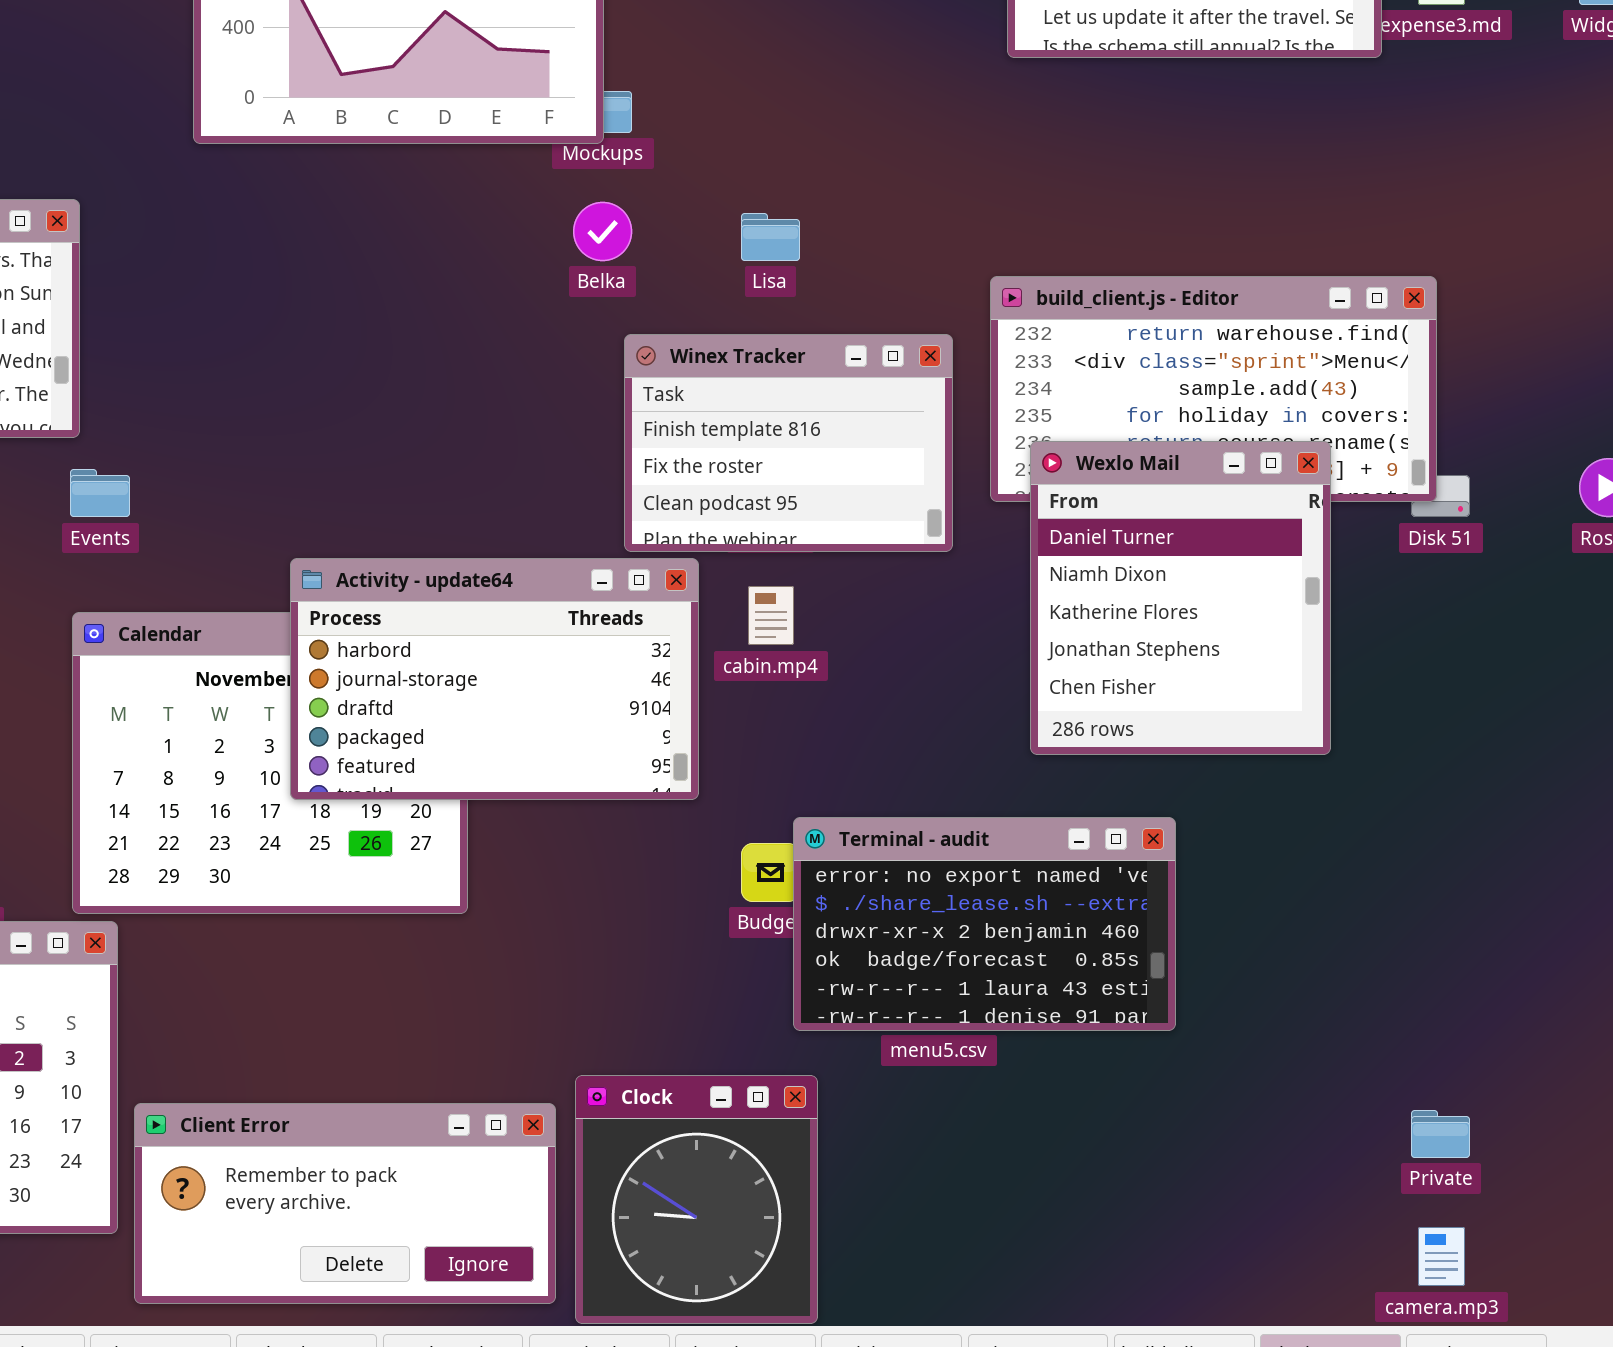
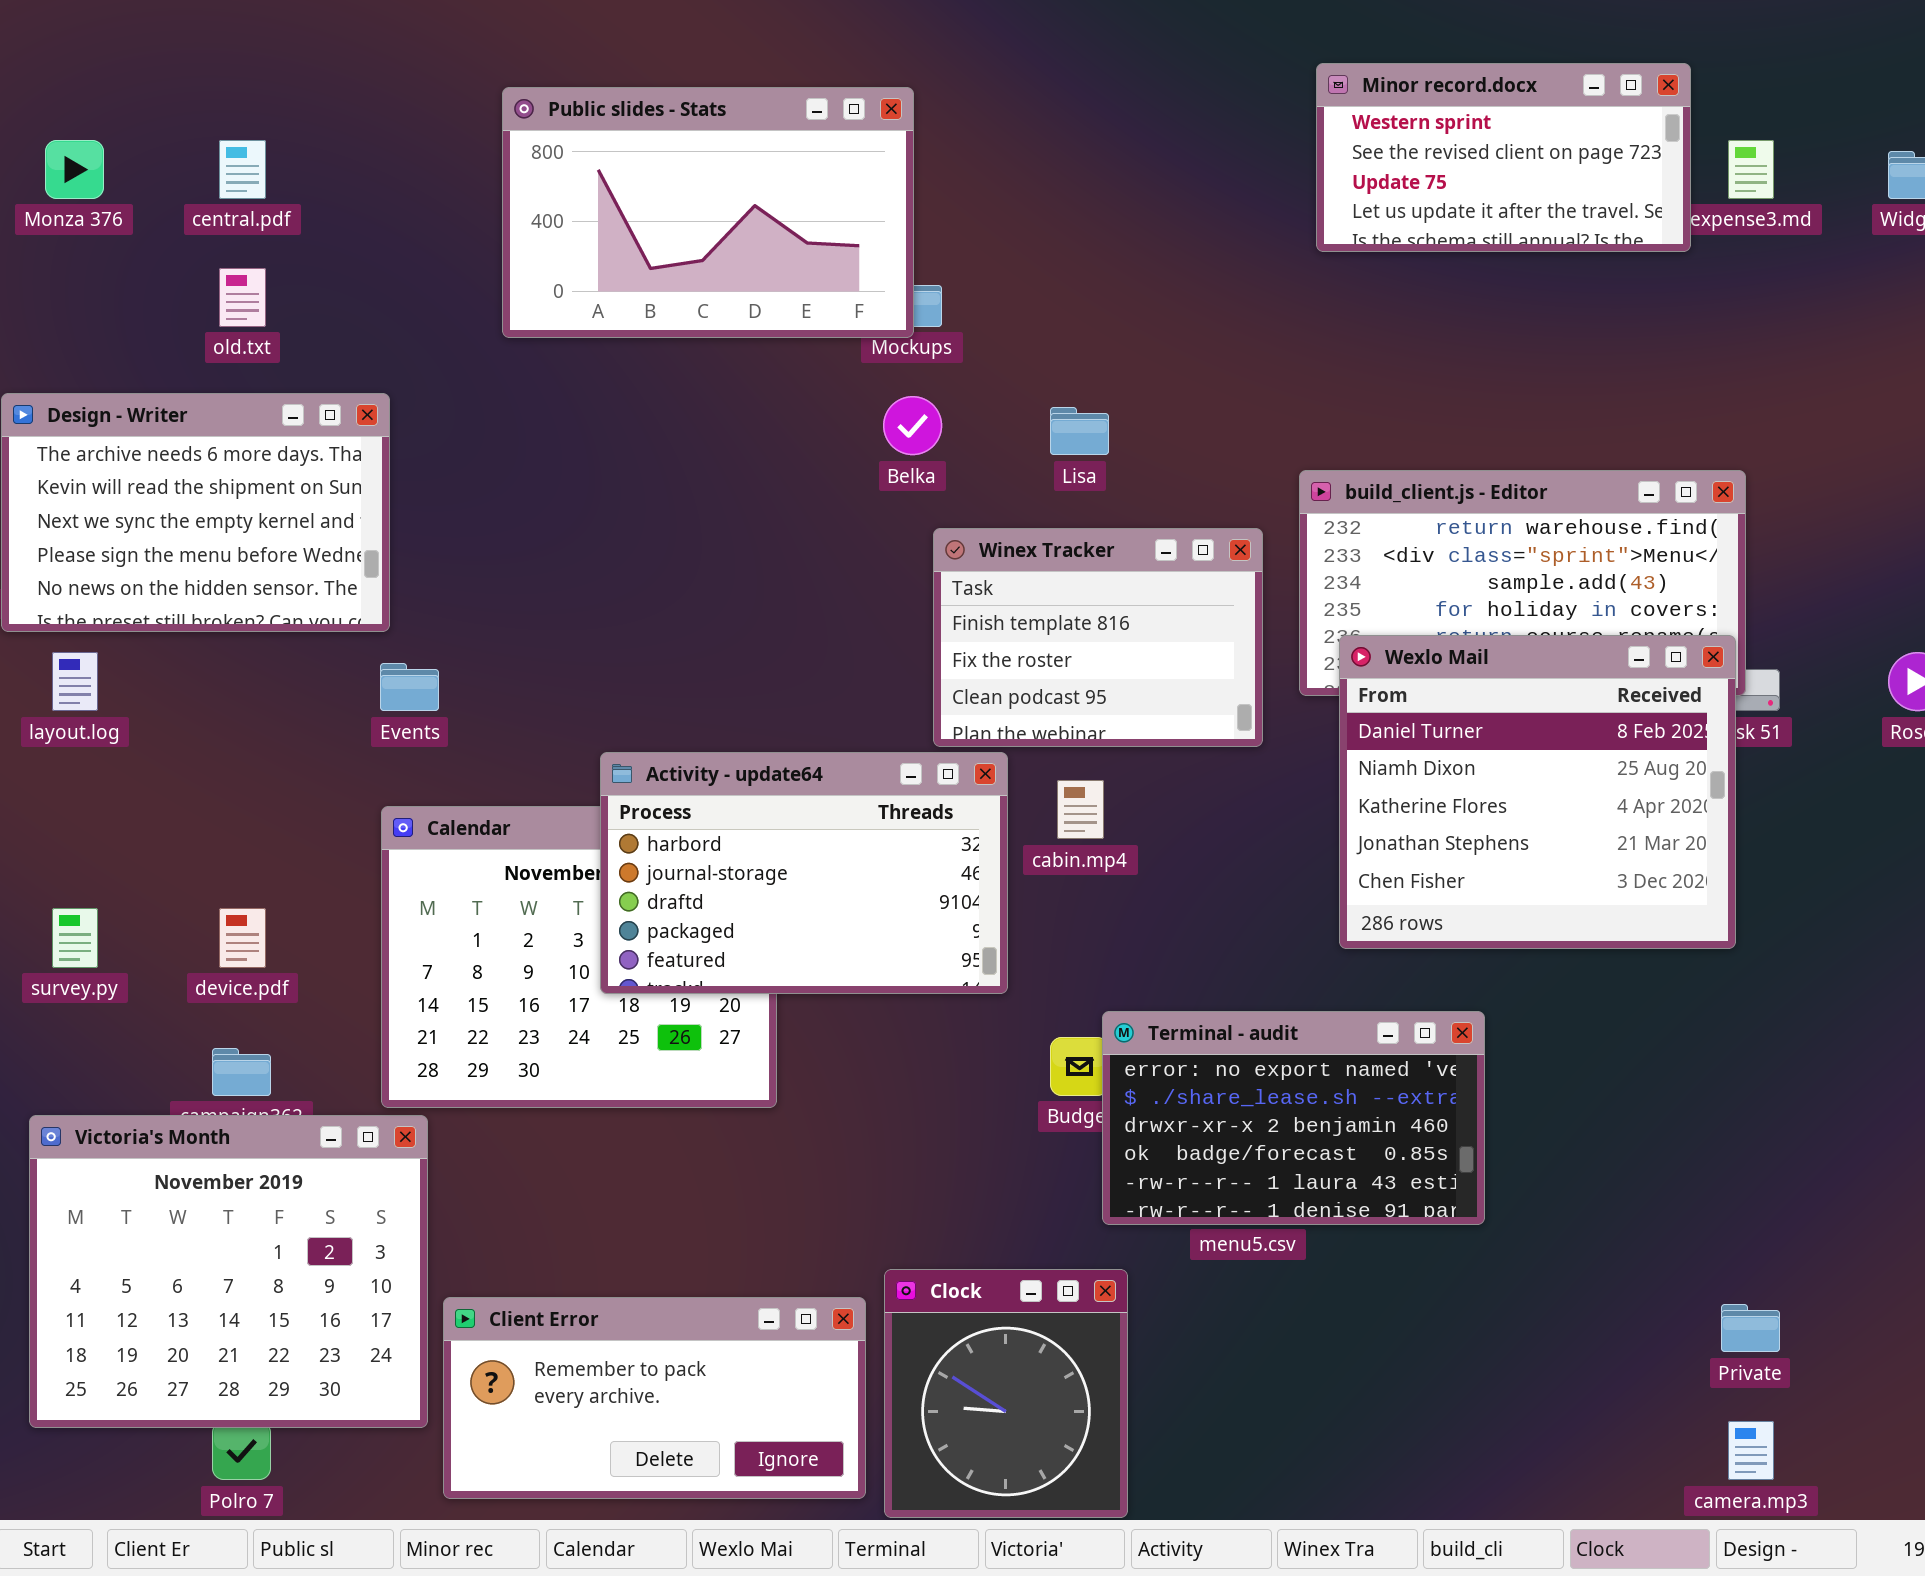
Wexlo Mail: [1030,441,1331,755] -> [1339,635,1736,949], resized

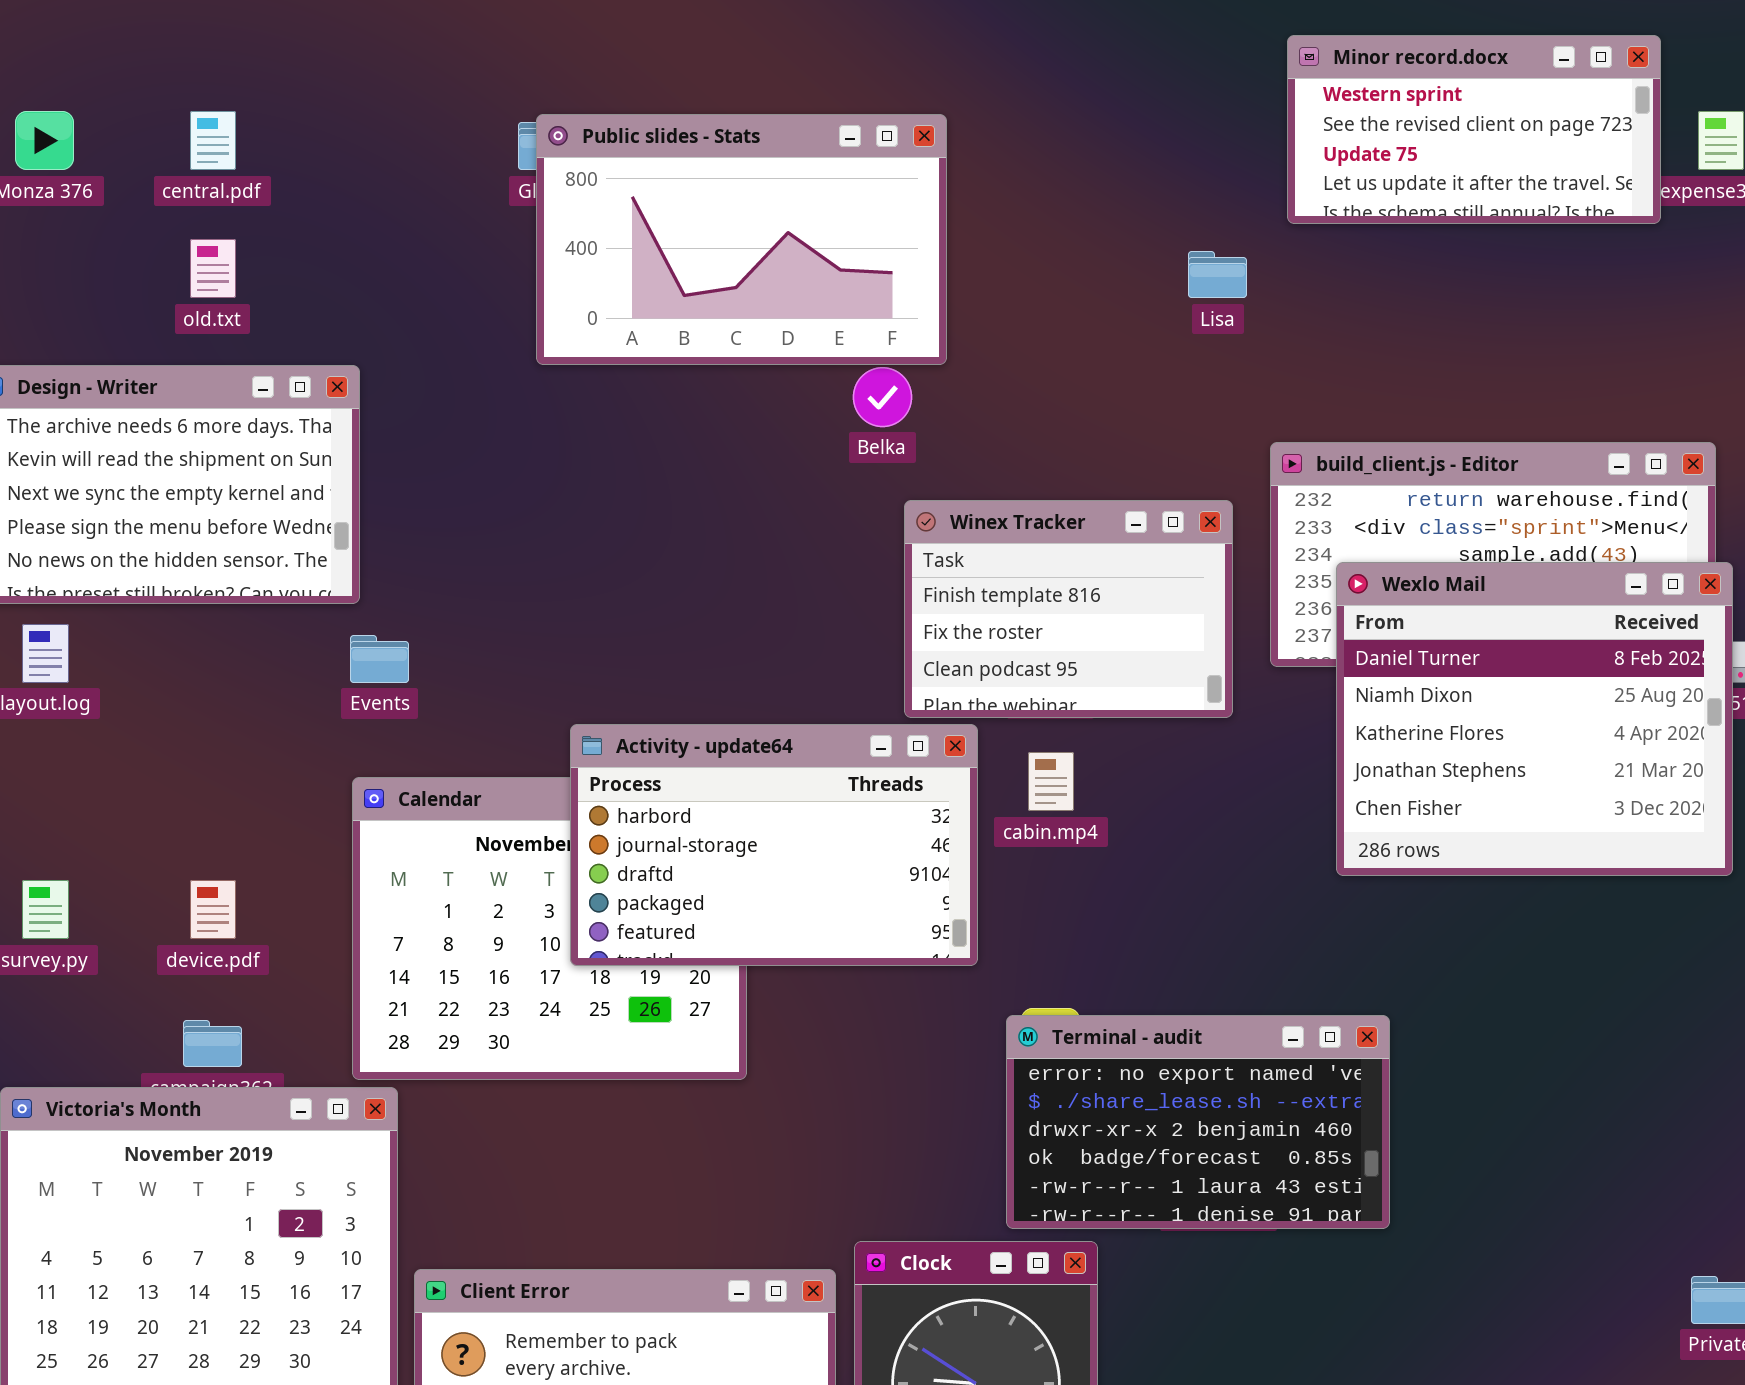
Public slides - Stats: [502,87,914,338] -> [536,114,947,365], moved
Lisa: [1050,407,1109,455] -> [1188,251,1247,298], moved
Wexlo Mail: [1339,635,1736,949] -> [1336,562,1733,876], moved
Terminal - audit: [1102,1011,1485,1225] -> [1006,1015,1390,1229], moved

